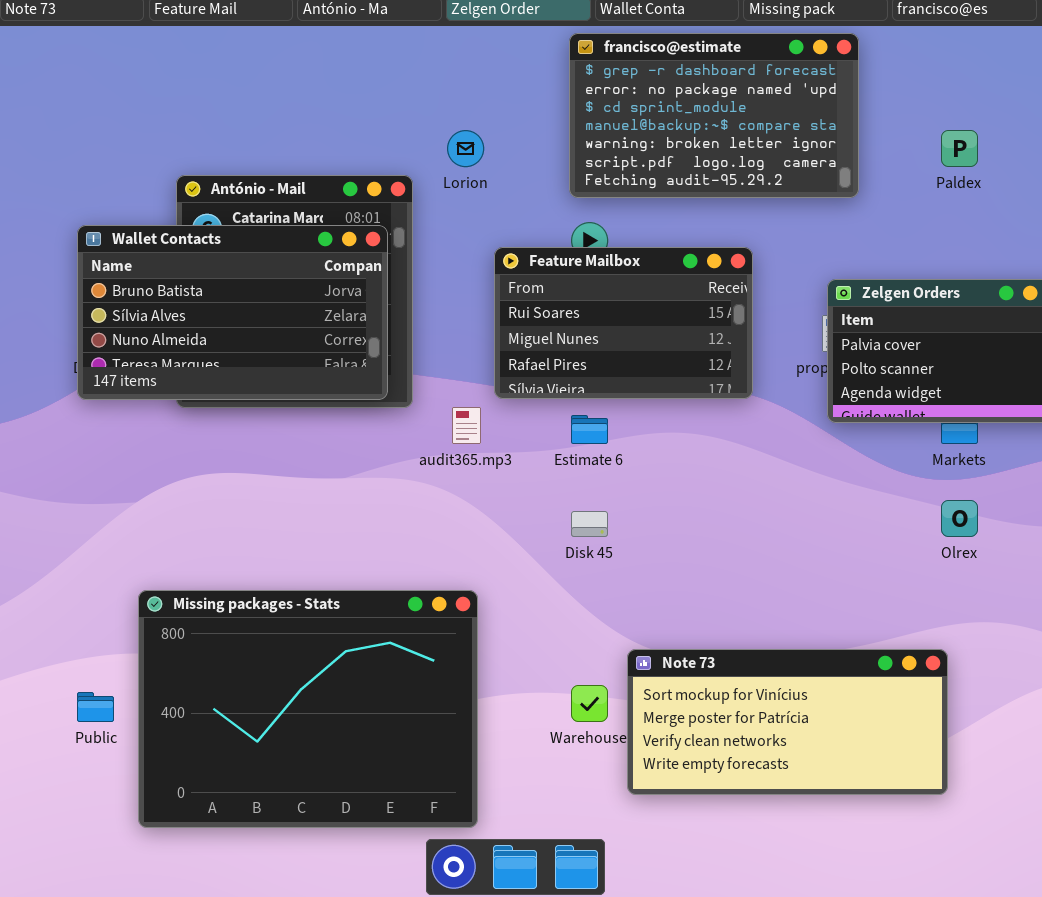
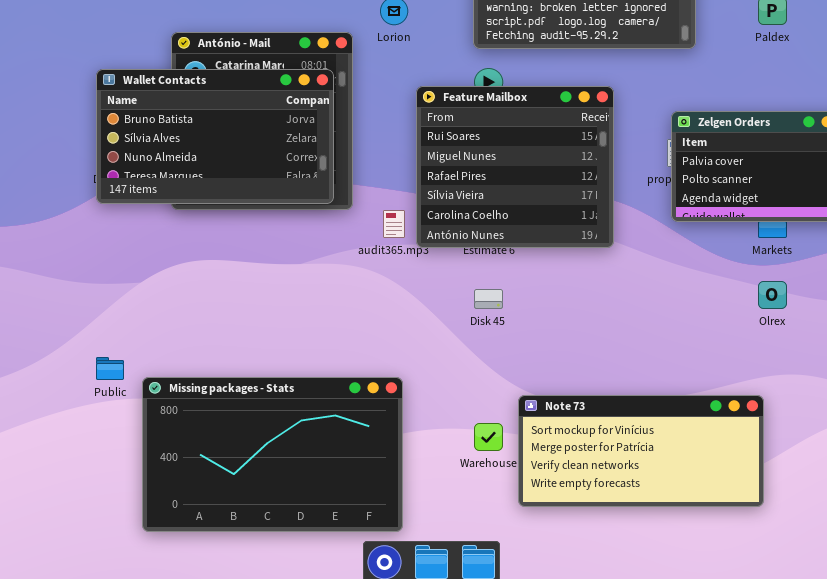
Feature Mailbox: [494,247,753,399] -> [416,86,614,248], resized
Missing packages - Stats: [138,590,478,828] -> [142,377,403,532], resized
Public: [77,692,114,722] -> [96,357,124,380], moved

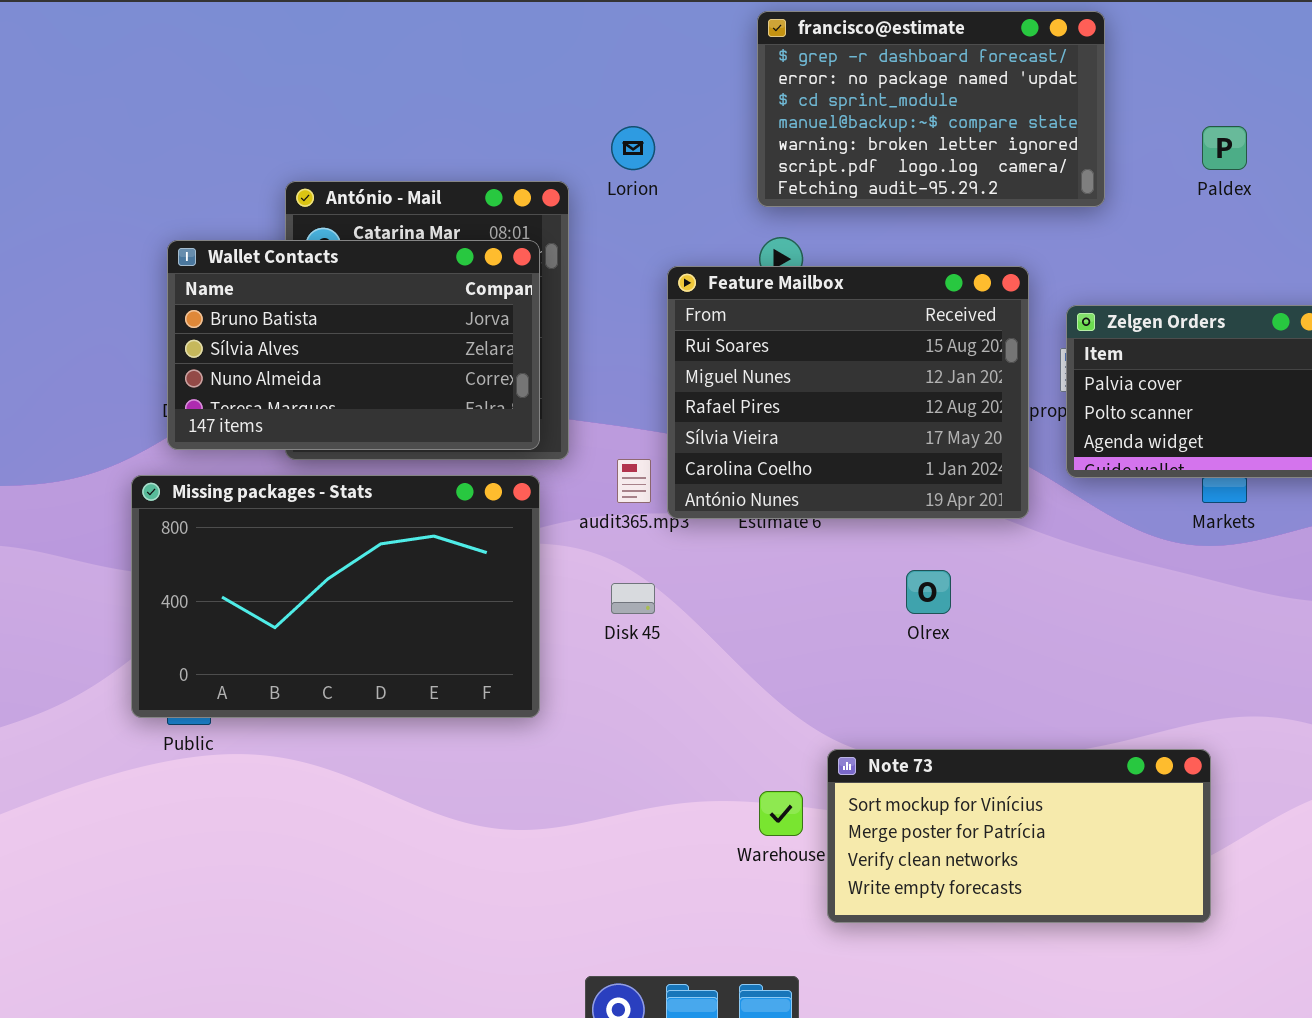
Feature Mailbox: [416,86,614,248] -> [667,266,1029,519], resized
Olrex: [758,281,787,309] -> [906,570,951,614], moved
Disk 45: [474,289,503,309] -> [611,583,655,614], moved
Missing packages - Stats: [142,377,403,532] -> [131,475,540,718], moved

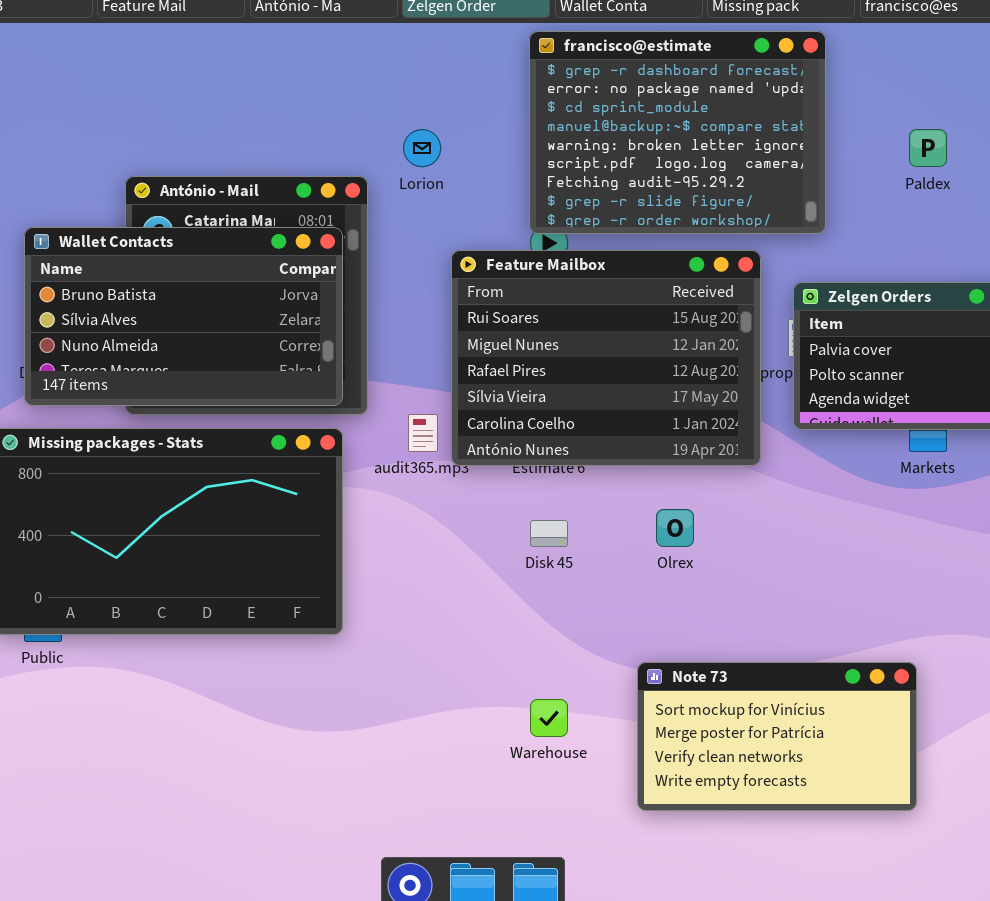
francisco@estimate: [757,11,1105,207] -> [529,31,826,234], resized
Disk 45: [611,583,655,614] -> [530,520,568,547], moved
Note 73: [827,749,1211,923] -> [637,662,917,811], resized

